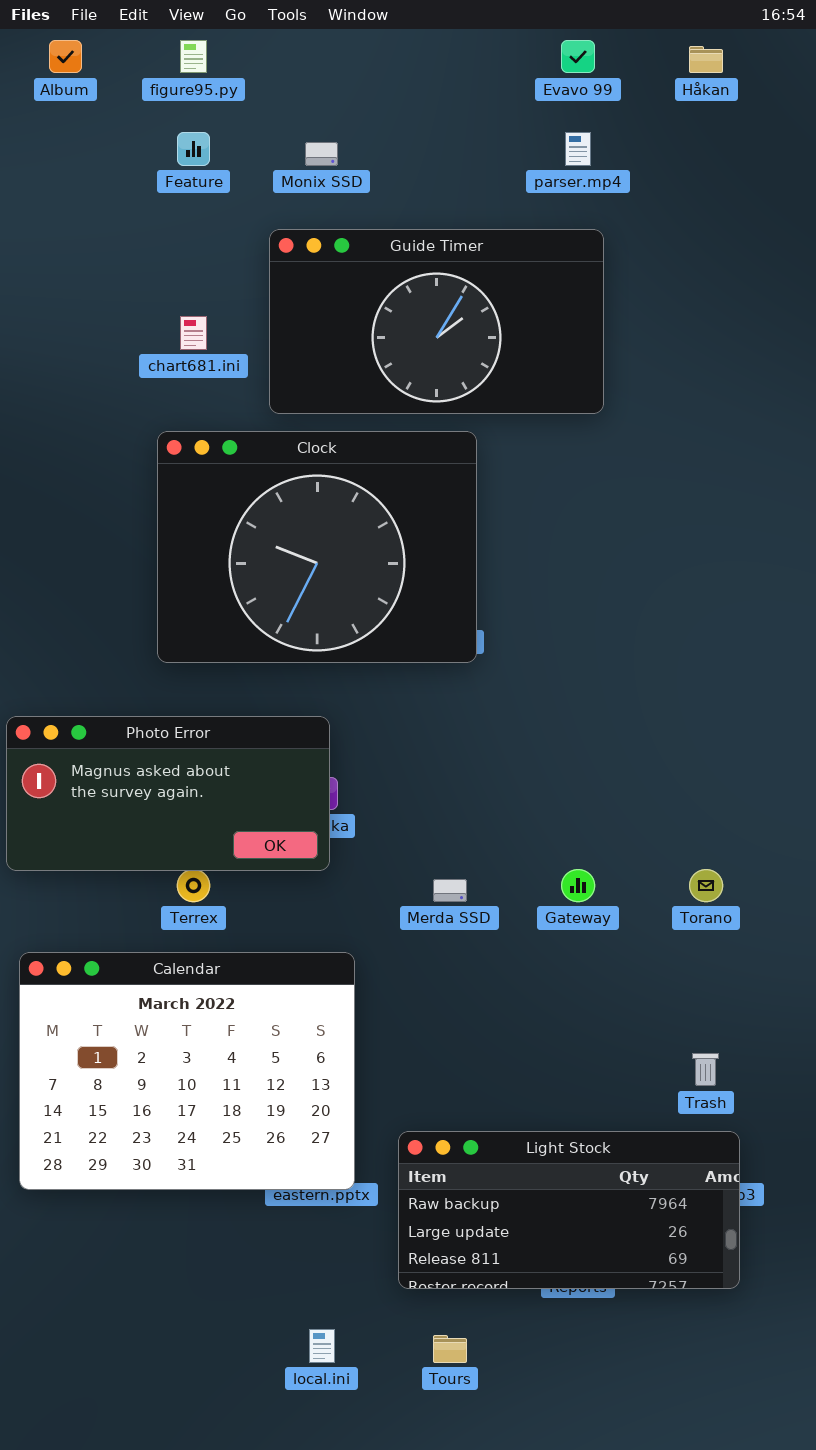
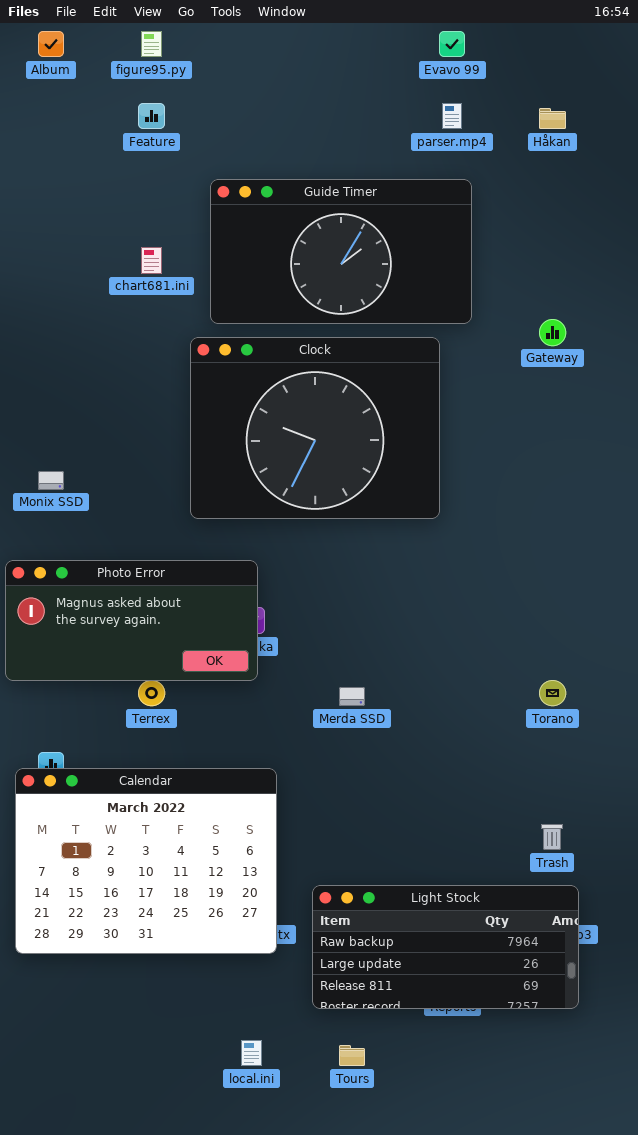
Håkan: [689,46,723,73] -> [539,108,566,129], moved
Monix SSD: [305,142,338,166] -> [38,471,64,490], moved
Clock: [157,431,477,663] -> [190,337,440,519], moved
Gateway: [561,869,595,902] -> [539,319,566,346], moved
Calendar: [19,952,355,1190] -> [15,768,277,954], moved

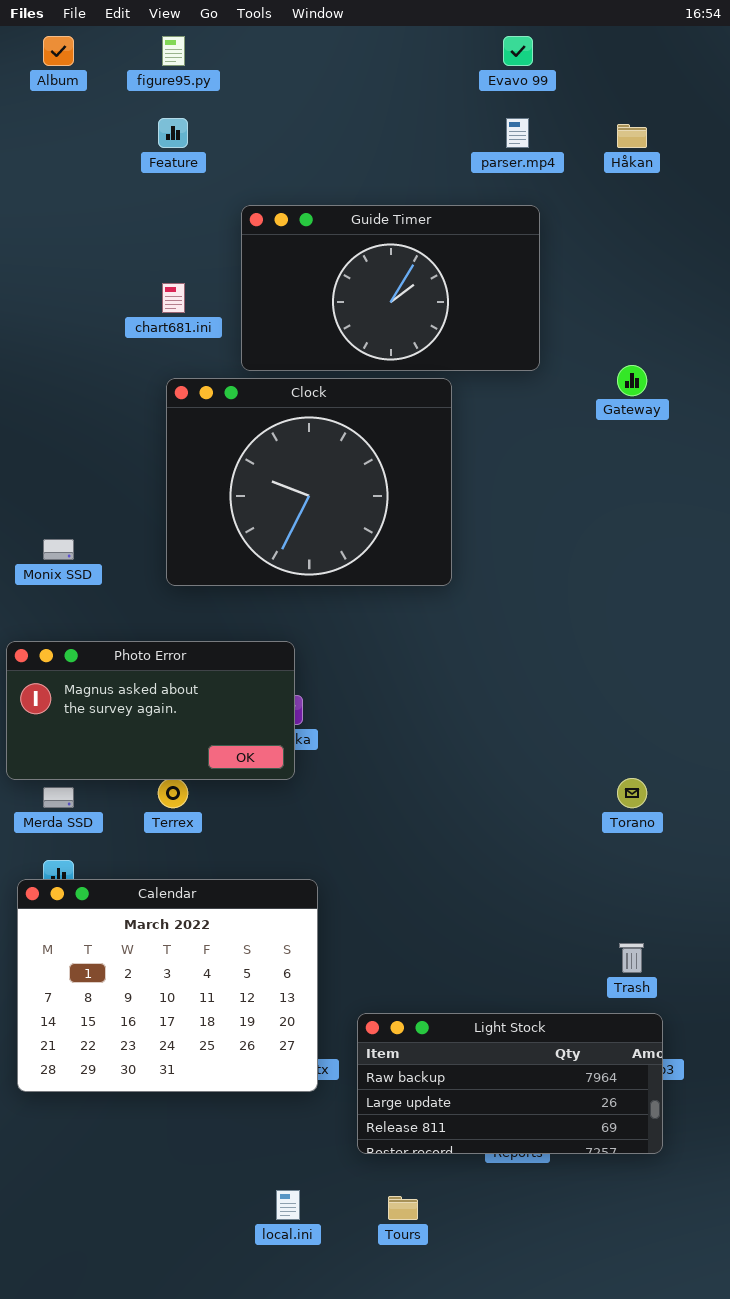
Clock: [190,337,440,519] -> [166,378,452,586], moved
Merda SSD: [339,687,365,706] -> [43,787,74,808], moved

